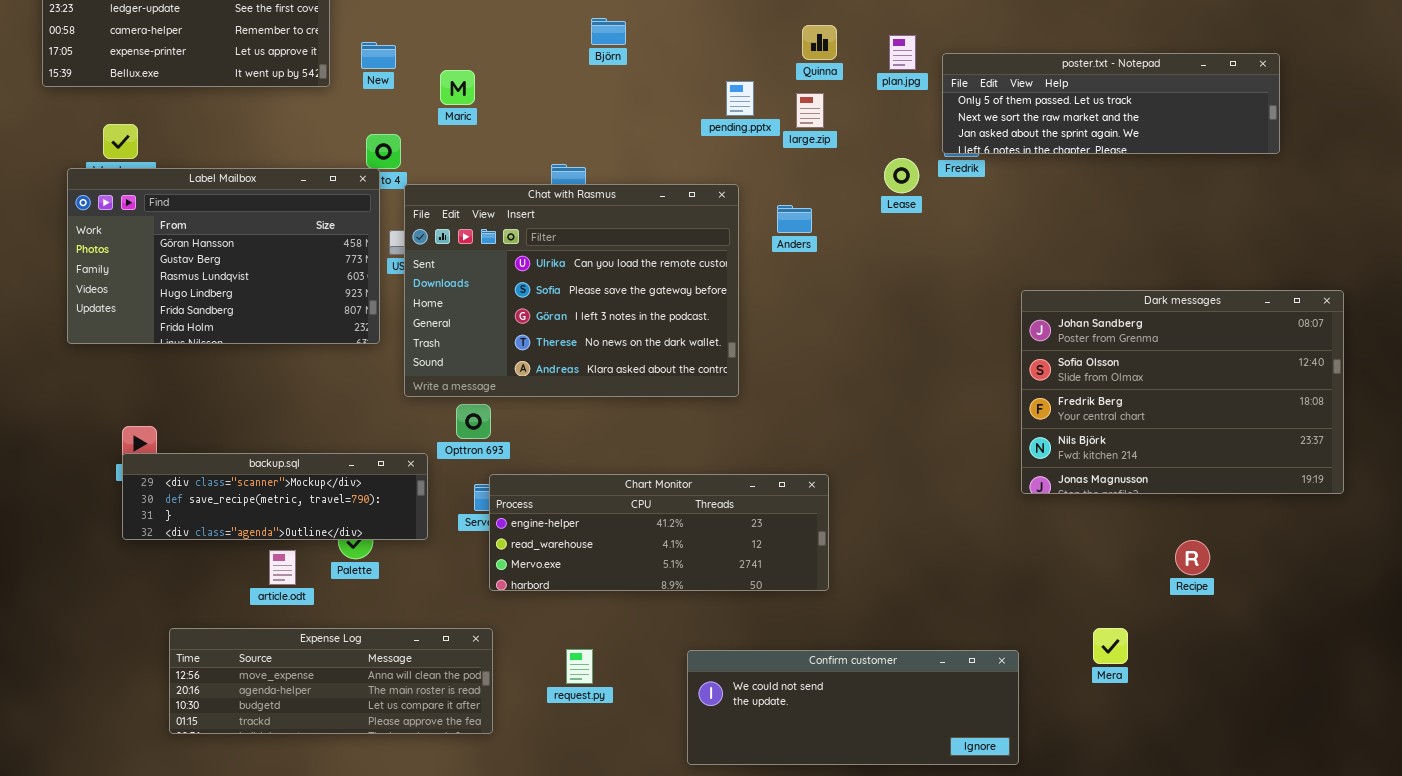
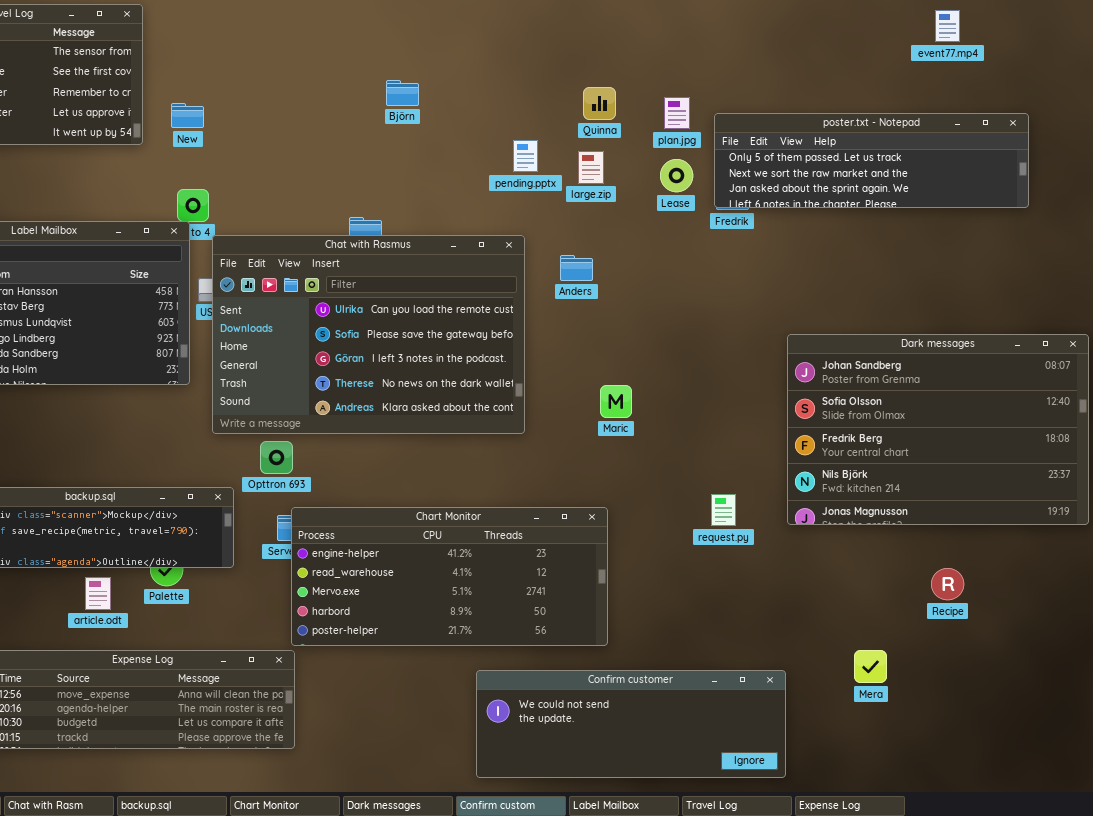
Maric: [440,70,475,105] -> [600,385,632,418], moved
Lease: [884,158,919,193] -> [660,159,693,192], moved
Chart Monitor: [489,474,829,591] -> [291,507,608,646], resized
request.py: [566,649,593,684] -> [711,494,736,526], moved

